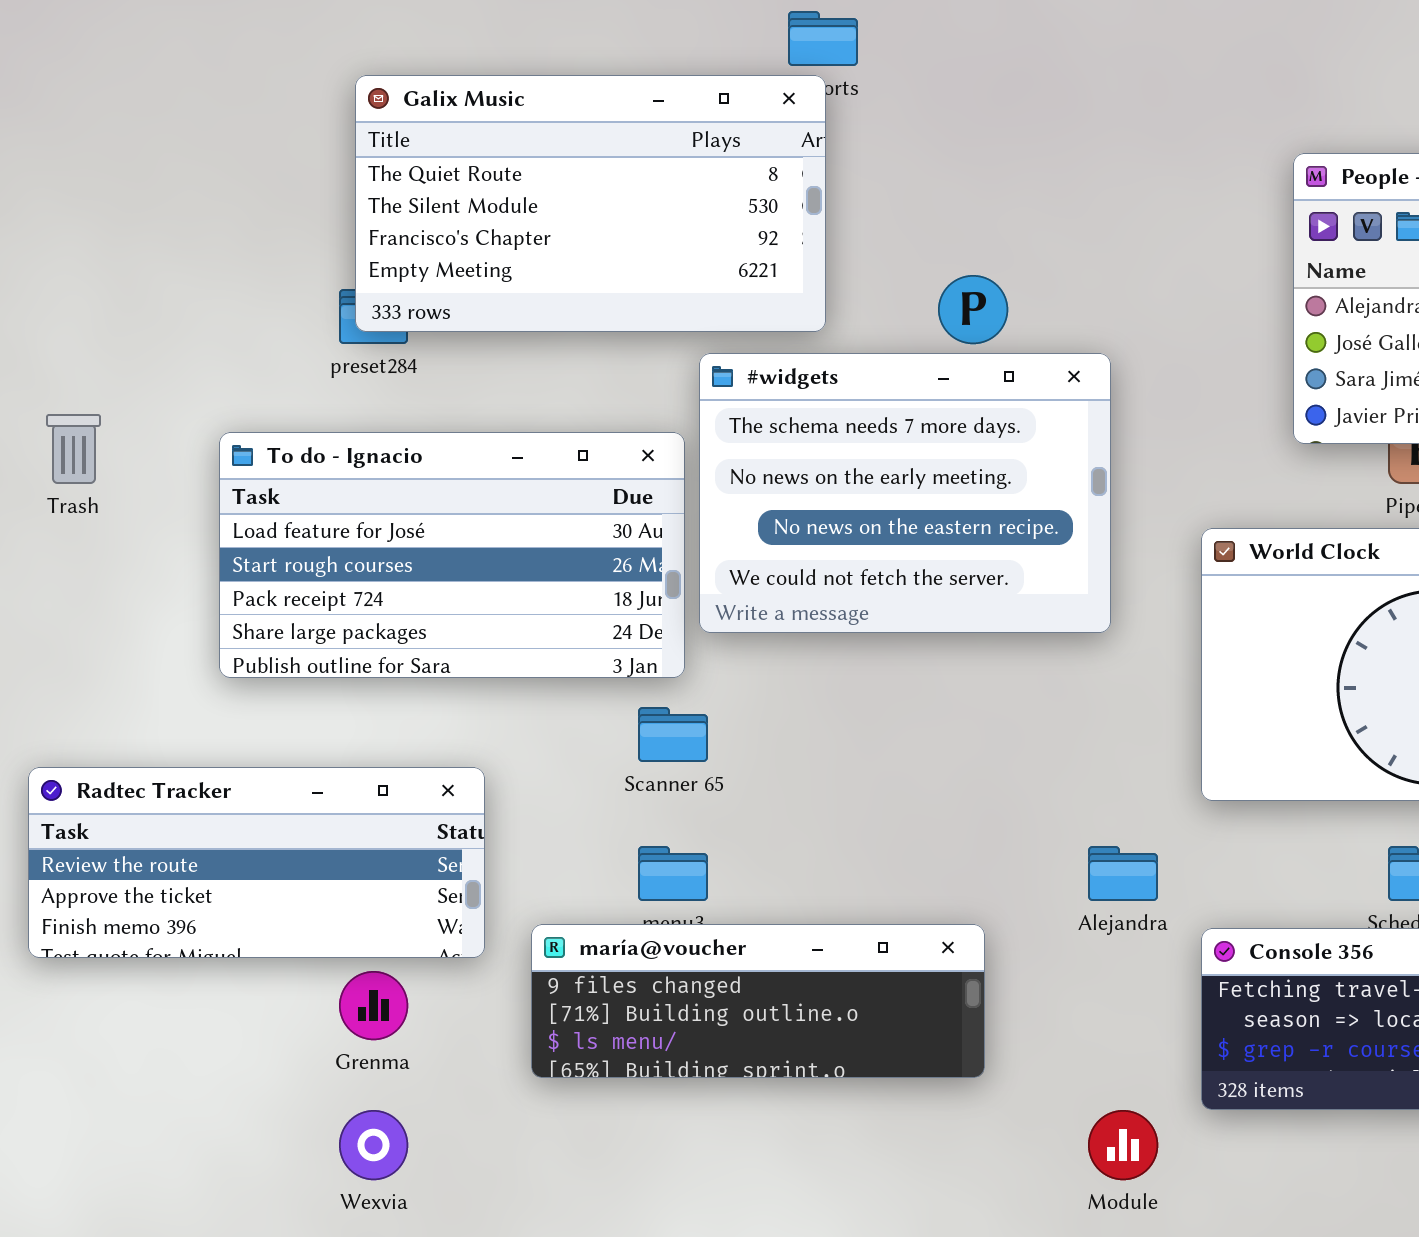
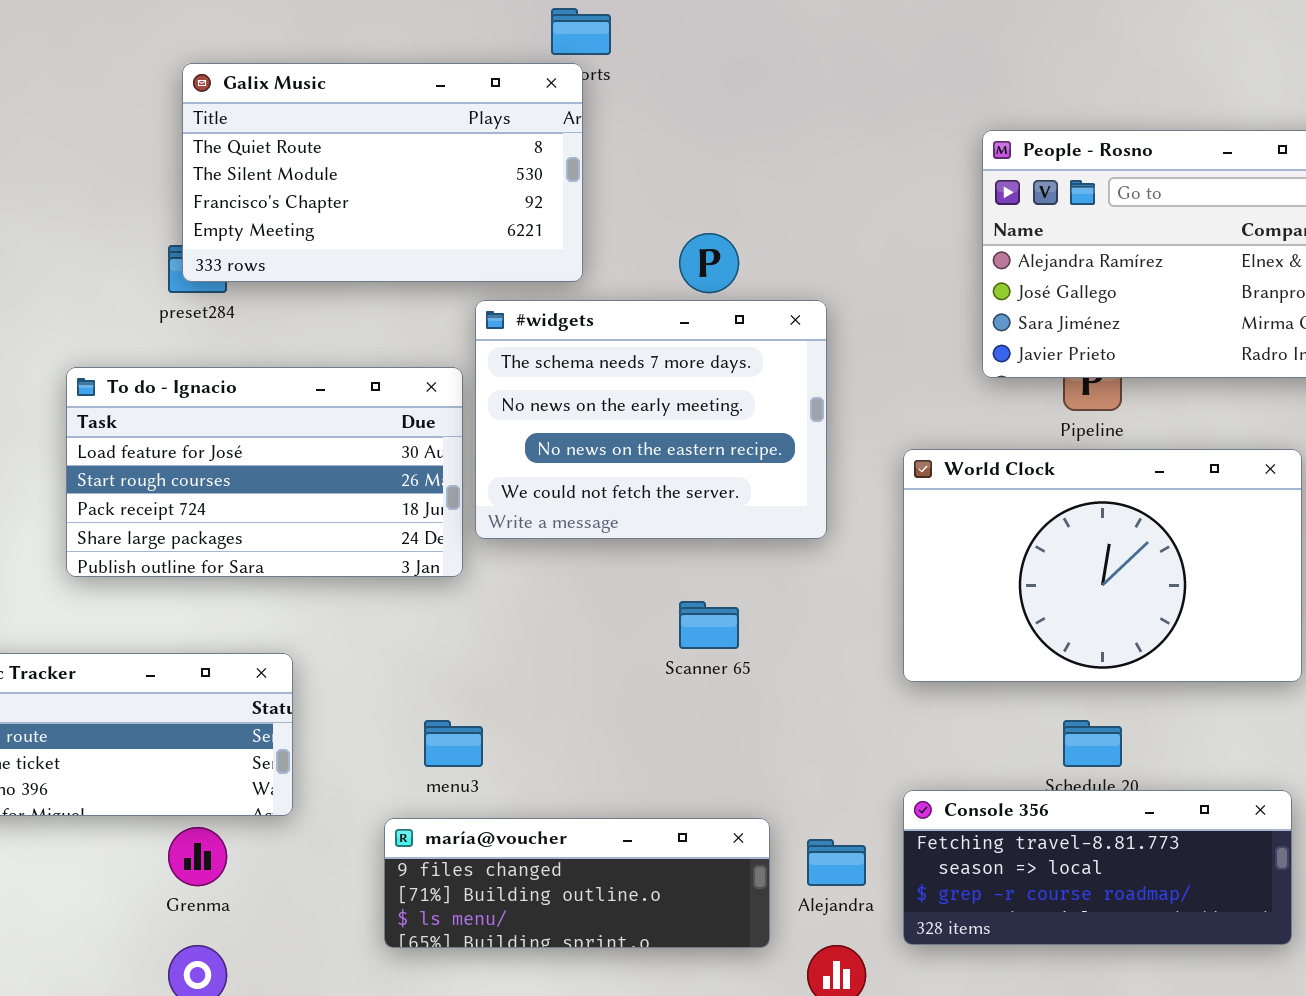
Scanner 65: [638,707,708,762] -> [679,601,739,649], moved
Alejandra: [1088,846,1158,901] -> [807,839,866,886], moved
maría@voucher: [531,924,985,1078] -> [384,818,770,948], moved

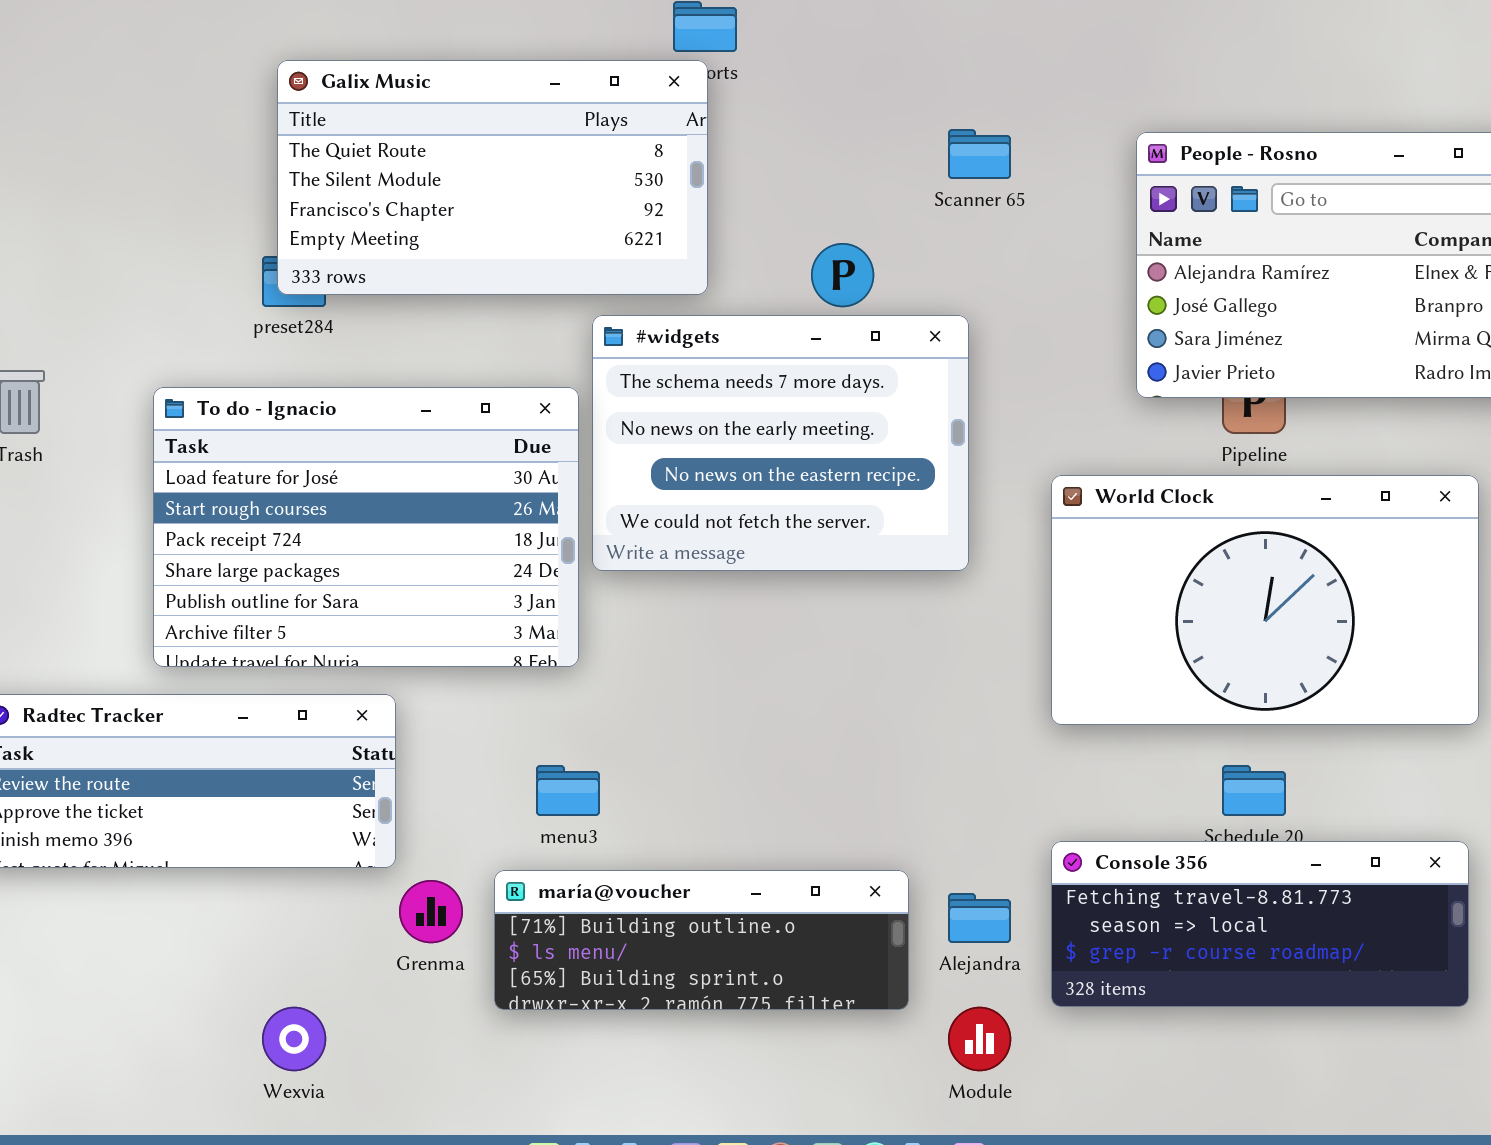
To do - Ignacio: [66,367,463,577] -> [153,387,579,667], resized
Scanner 65: [679,601,739,649] -> [948,129,1011,179], moved
maría@voucher: [384,818,770,948] -> [494,870,909,1010], scrolled down 1 row
Grenma: [168,827,227,886] -> [399,880,463,943], moved

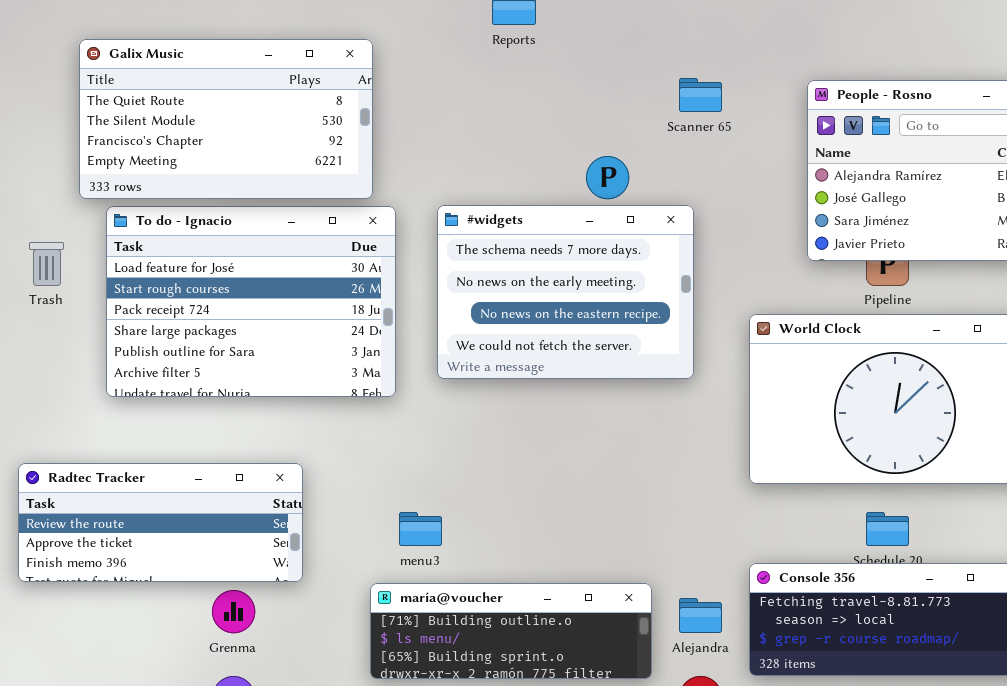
Galix Music: [277,60,708,295] -> [79,39,373,199], moved
To do - Ignacio: [153,387,579,667] -> [106,206,396,397], moved
Grenma: [399,880,463,943] -> [212,590,255,633], moved

